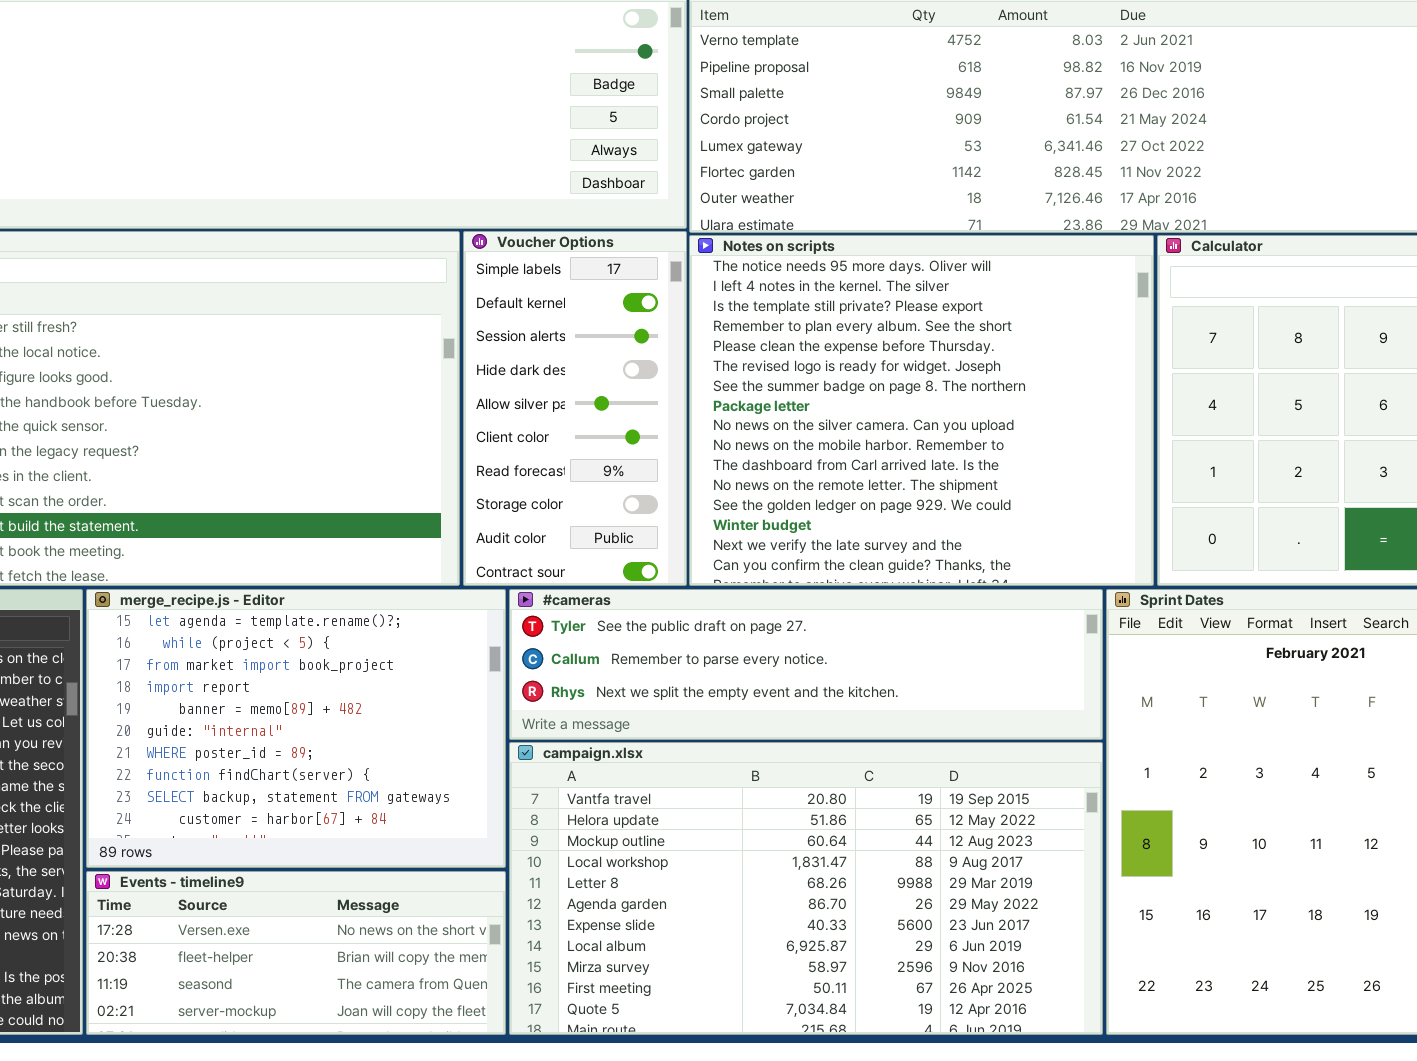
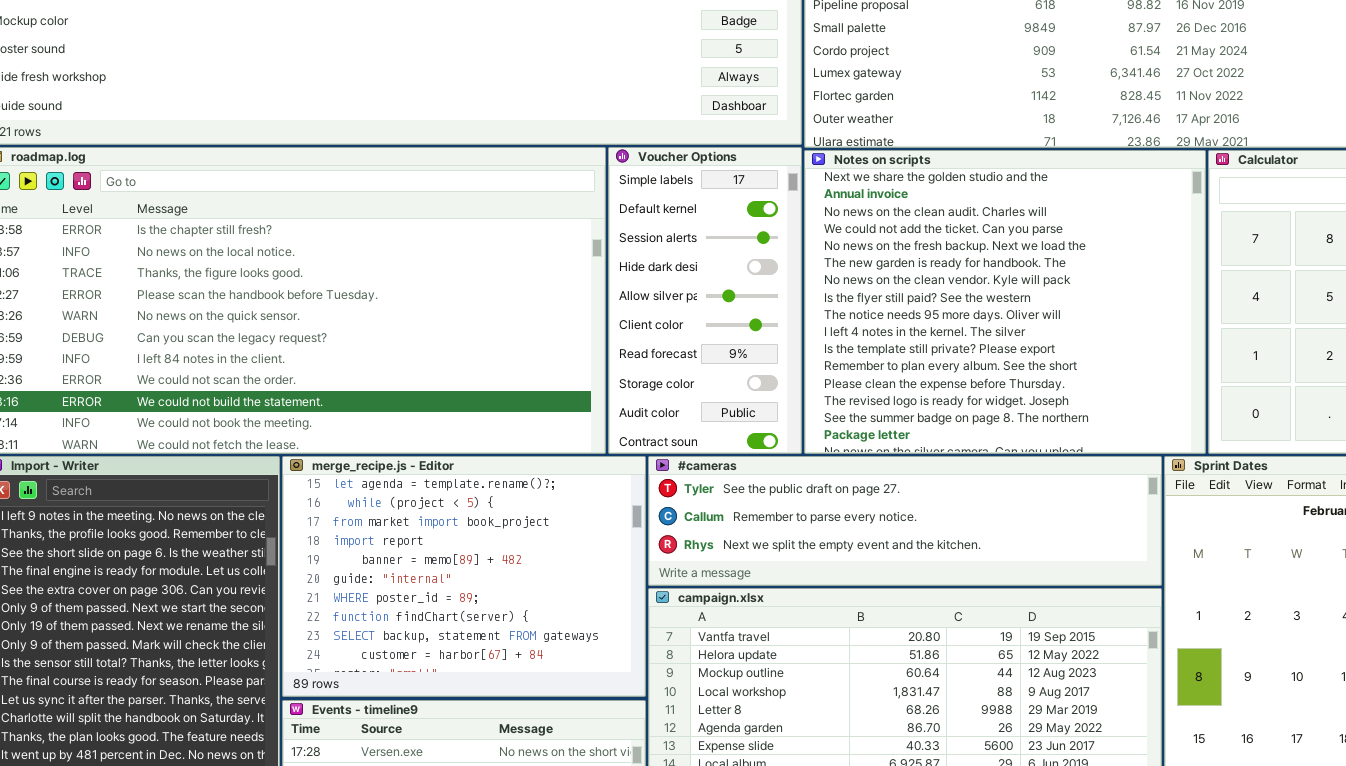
Notes on scripts: [689,235,1154,586] -> [804,150,1206,454], scrolled up 8 rows

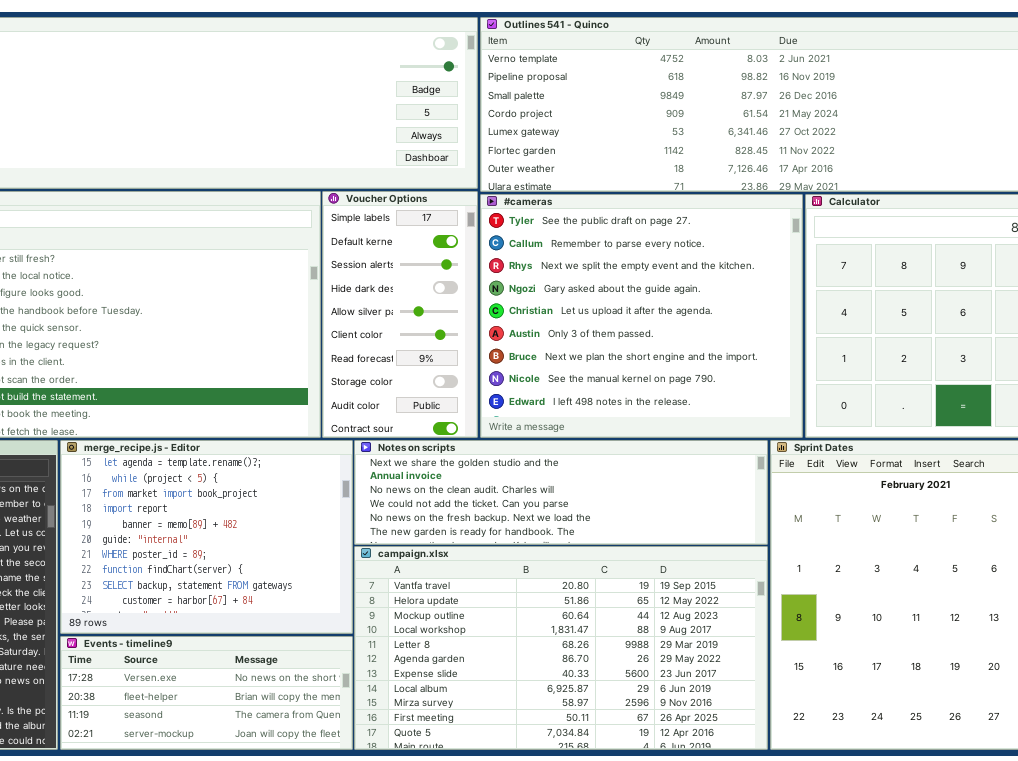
Notes on scripts: [804,150,1206,454] -> [354,440,768,545], moved, resized
#cameras: [648,456,1162,586] -> [480,194,803,438], moved, resized

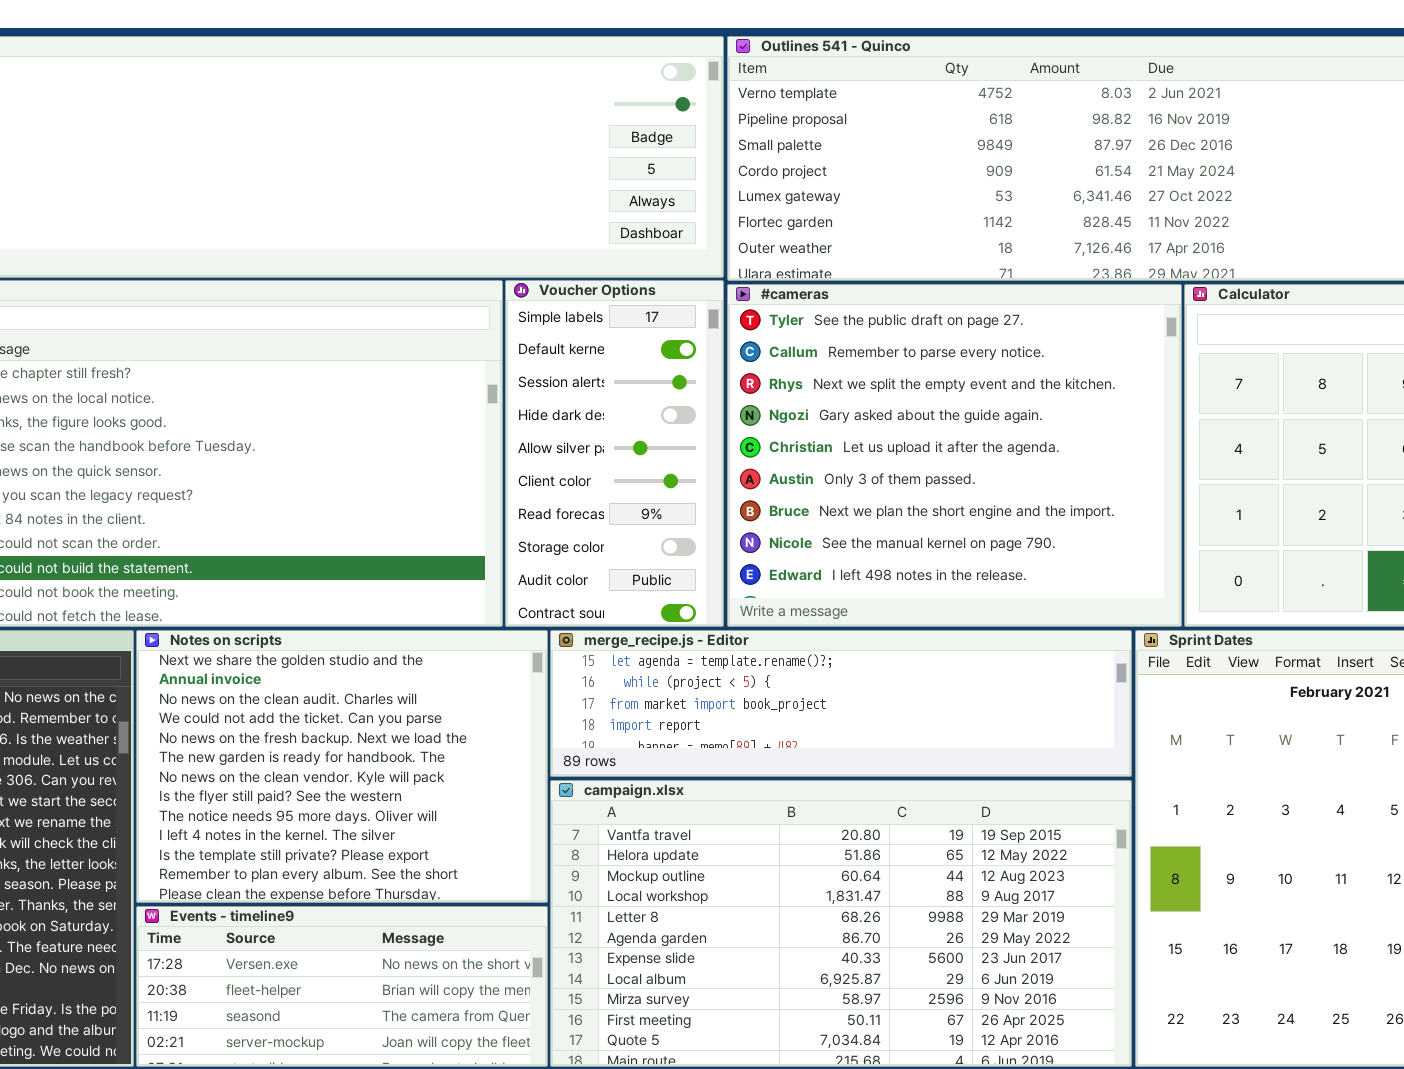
merge_recipe.js - Editor: [60,440,353,634] -> [550,630,1132,777], moved, resized
Notes on scripts: [354,440,768,545] -> [136,630,548,903], moved, resized

